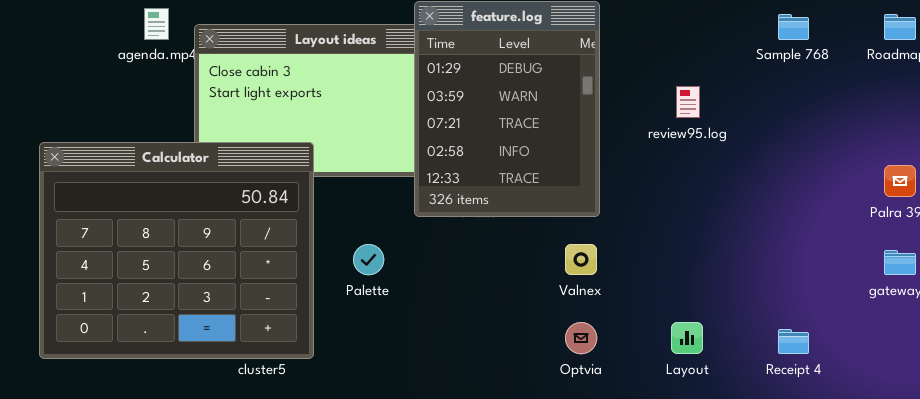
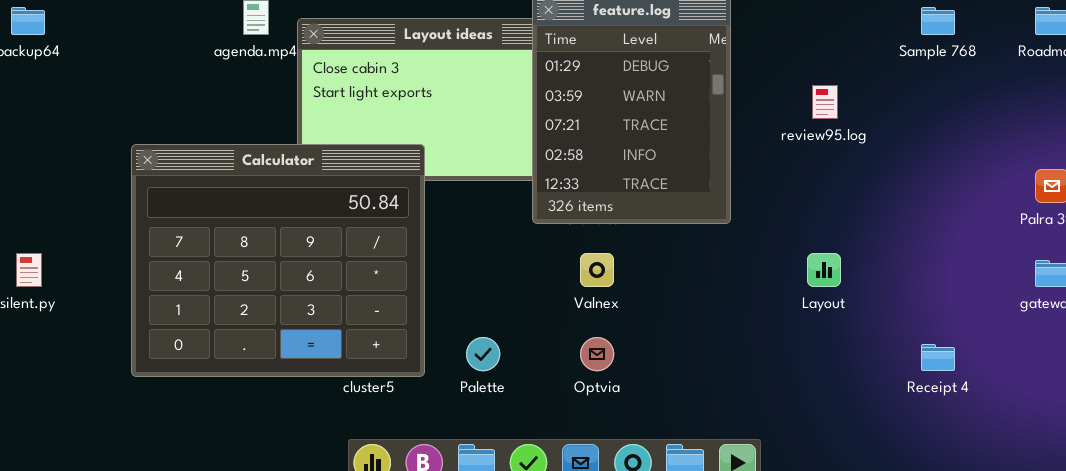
Palette: [353,244,384,275] -> [466,337,500,371], moved
Valnex: [565,244,597,275] -> [580,253,614,287], moved
Optvia: [565,322,597,354] -> [580,337,614,371], moved
Layout: [671,322,703,354] -> [807,253,841,287], moved

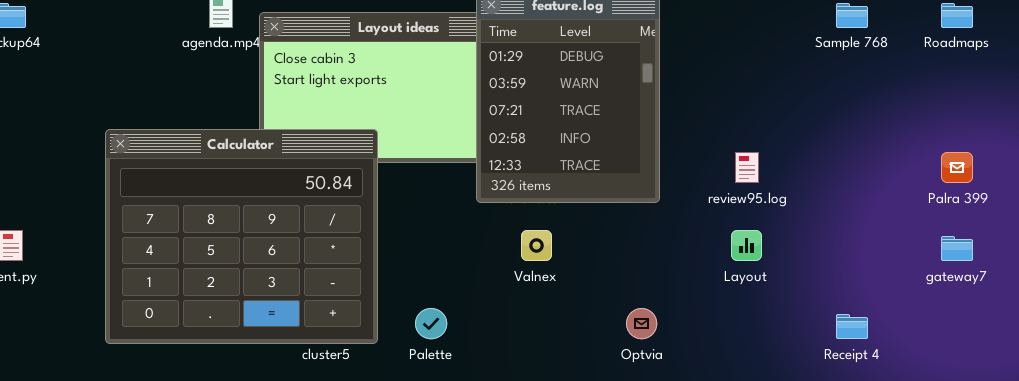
review95.log: [812,85,838,119] -> [735,152,759,183], moved
Optvia: [580,337,614,371] -> [626,308,657,339], moved

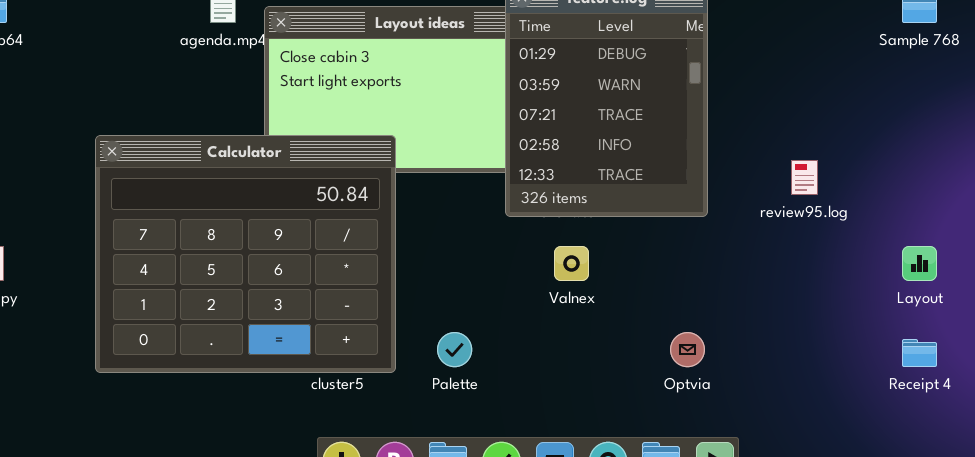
Layout: [731,230,762,261] -> [902,246,937,281], moved

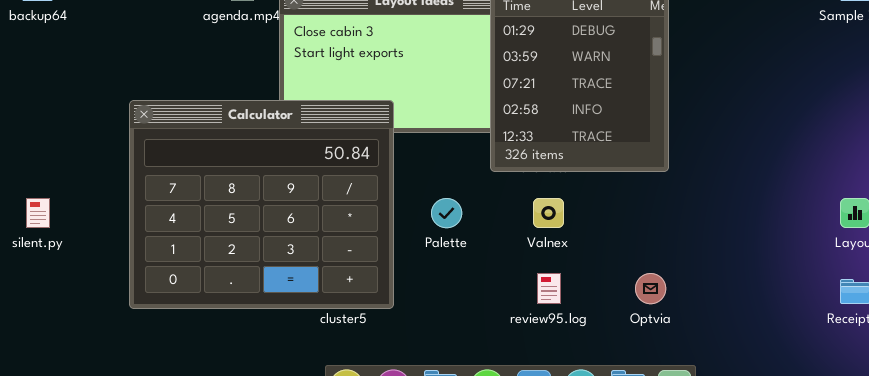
review95.log: [791,160,818,195] -> [537,273,561,304], moved
Palette: [437,332,472,367] -> [431,198,462,228], moved

